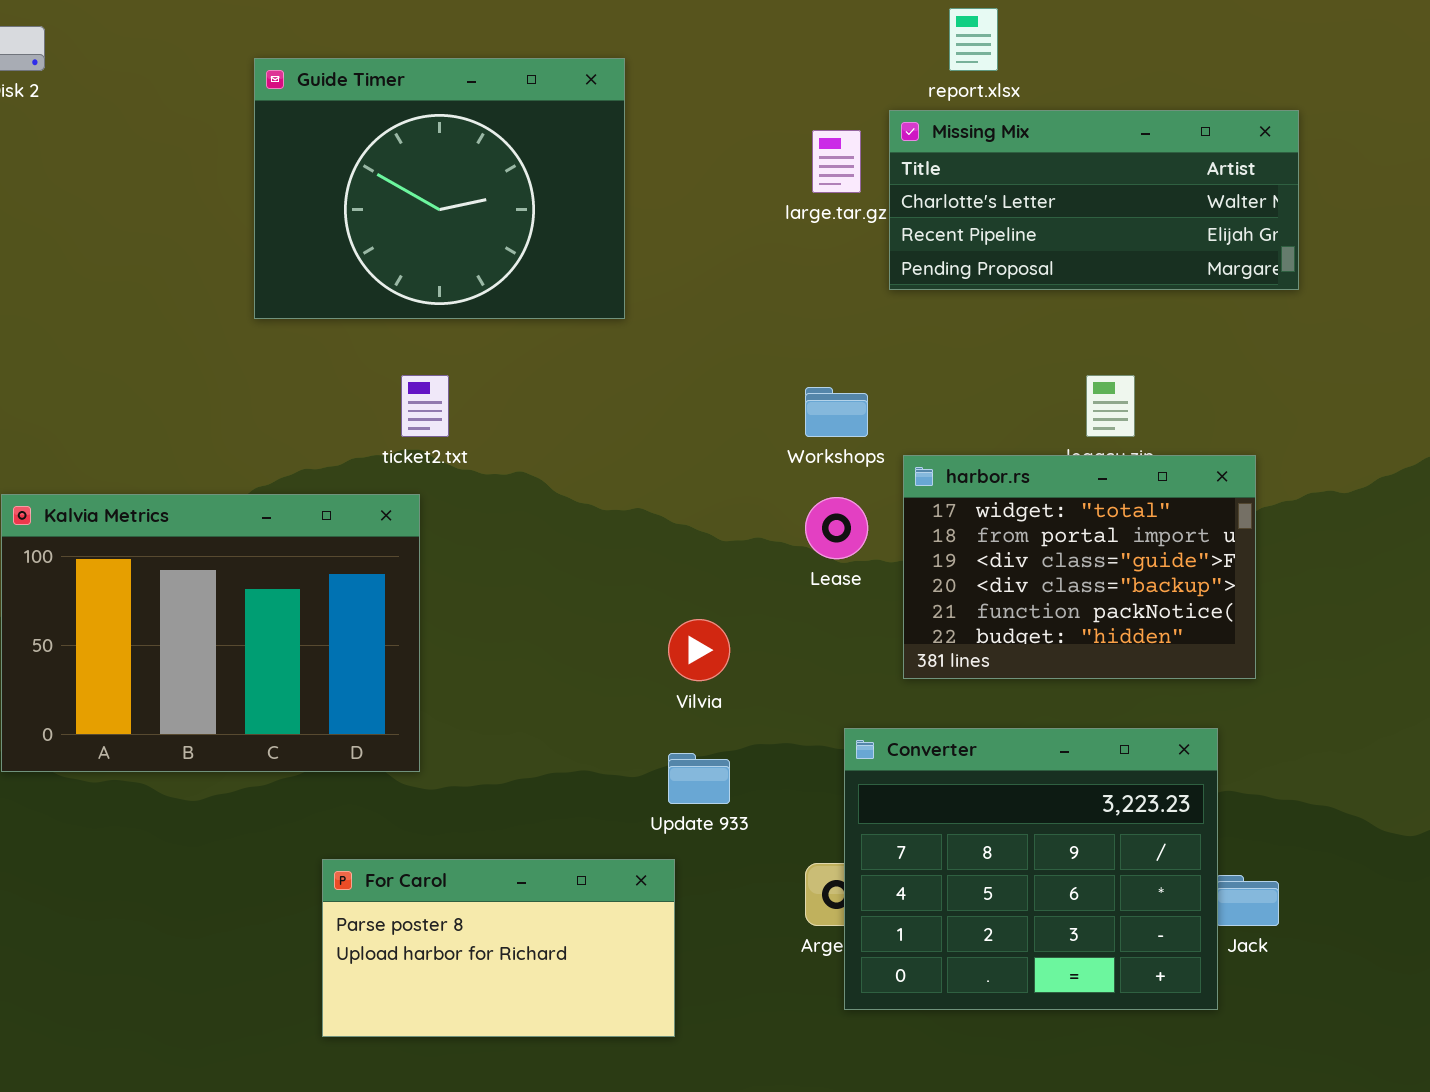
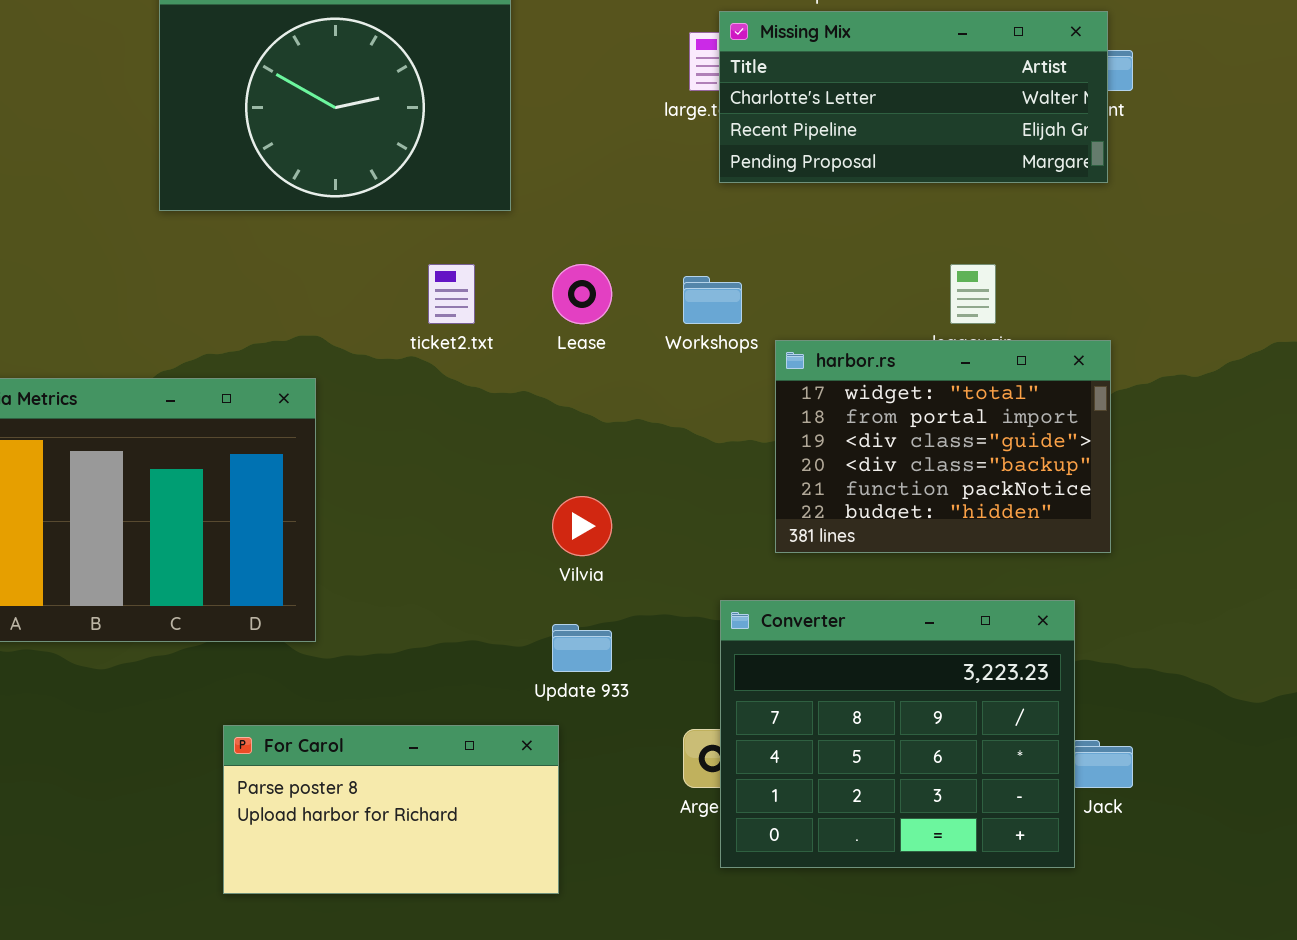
Missing Mix: [889,110,1299,290] -> [719,11,1108,183], moved
ticket2.txt: [401,375,449,437] -> [428,264,475,324], moved
Lease: [805,497,868,559] -> [552,264,612,324], moved

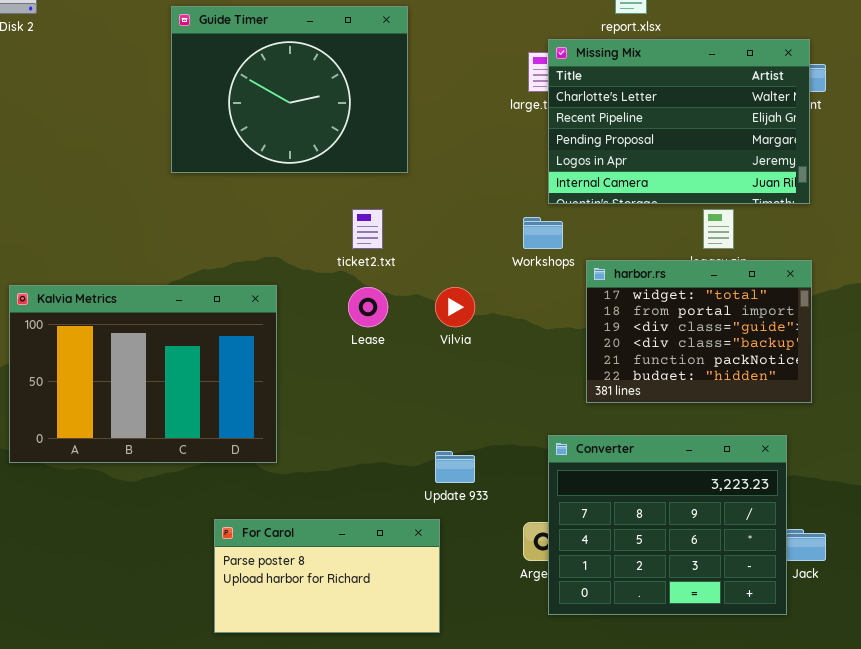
Missing Mix: [719,11,1108,183] -> [548,39,810,204], resized
Lease: [552,264,612,324] -> [348,287,388,327], moved
Vilvia: [552,496,612,556] -> [435,287,475,327], moved

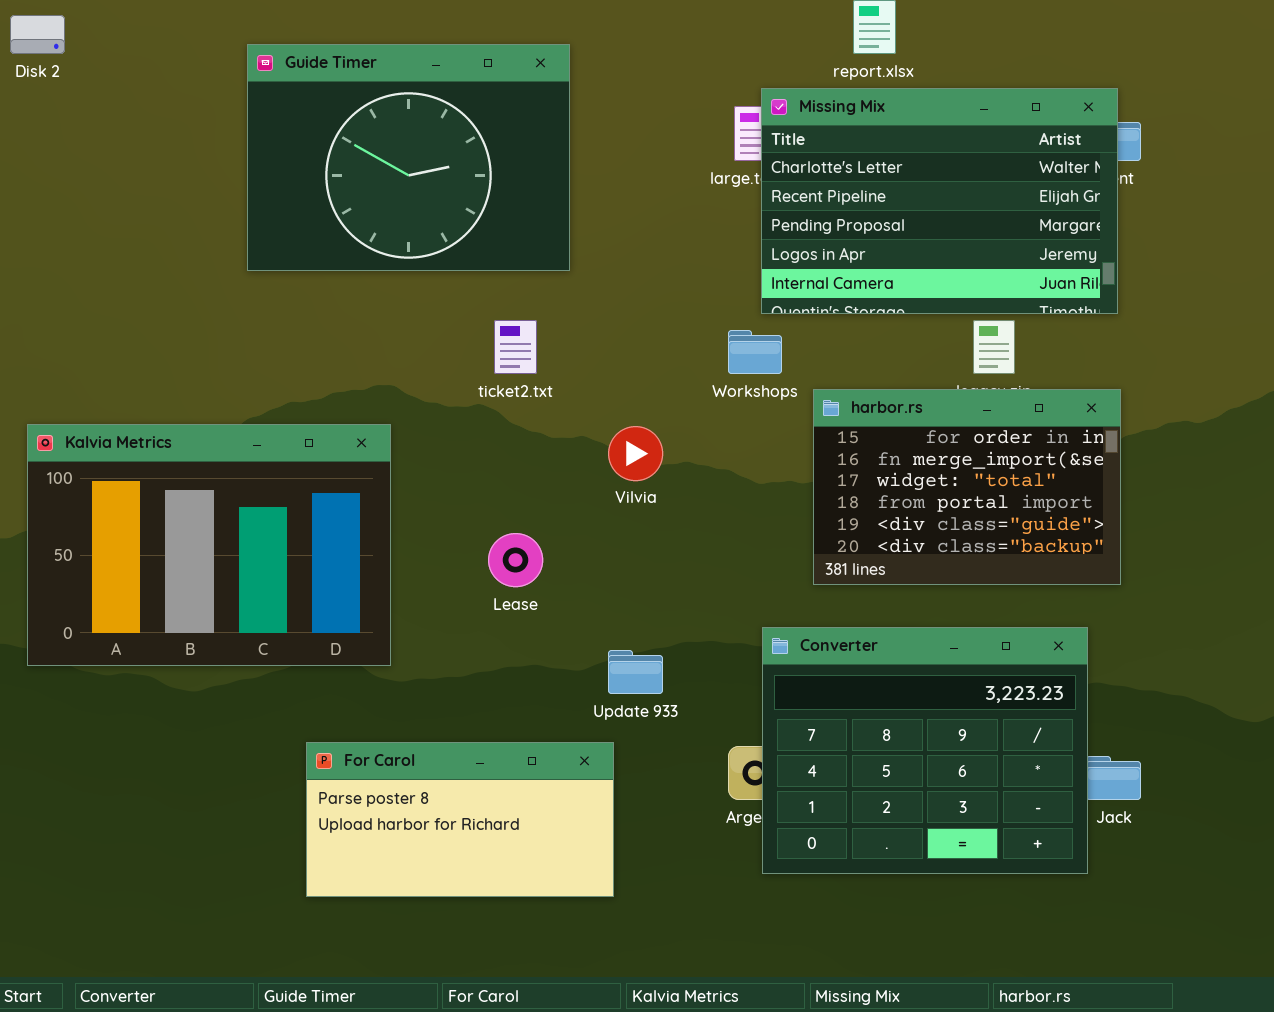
harbor.rs: [586,260,812,403] -> [813,389,1121,585], scrolled up 2 rows
Lease: [348,287,388,327] -> [488,533,543,587], moved

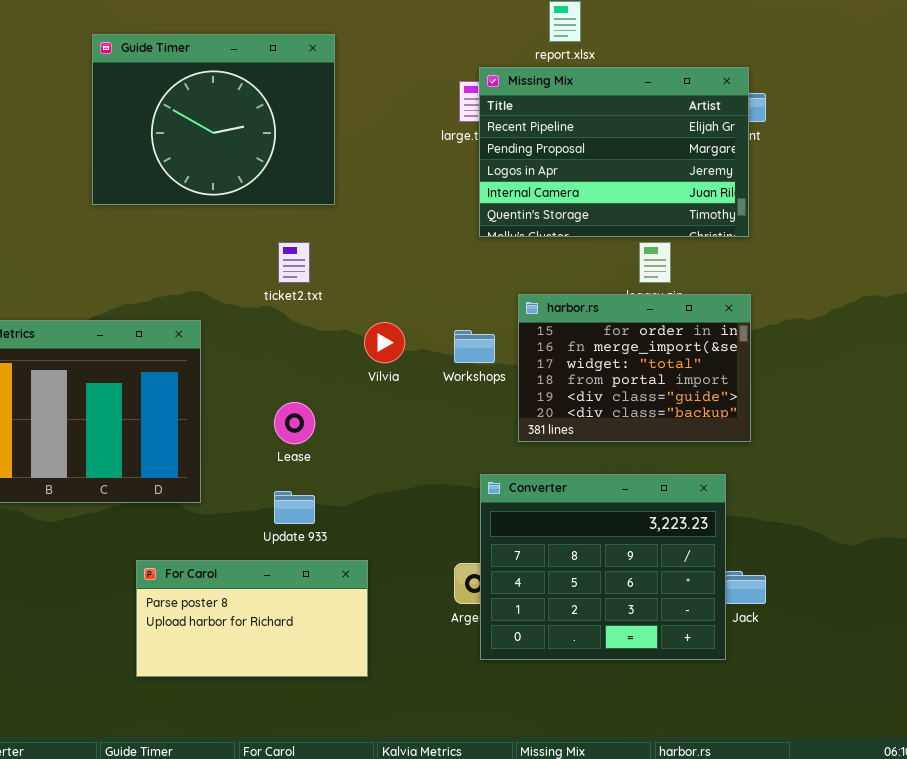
Missing Mix: [761,88,1118,314] -> [479,67,749,237], scrolled down 1 row
Workshops: [728,330,782,374] -> [454,330,495,363], moved
Update 933: [608,650,663,694] -> [274,491,315,524], moved

